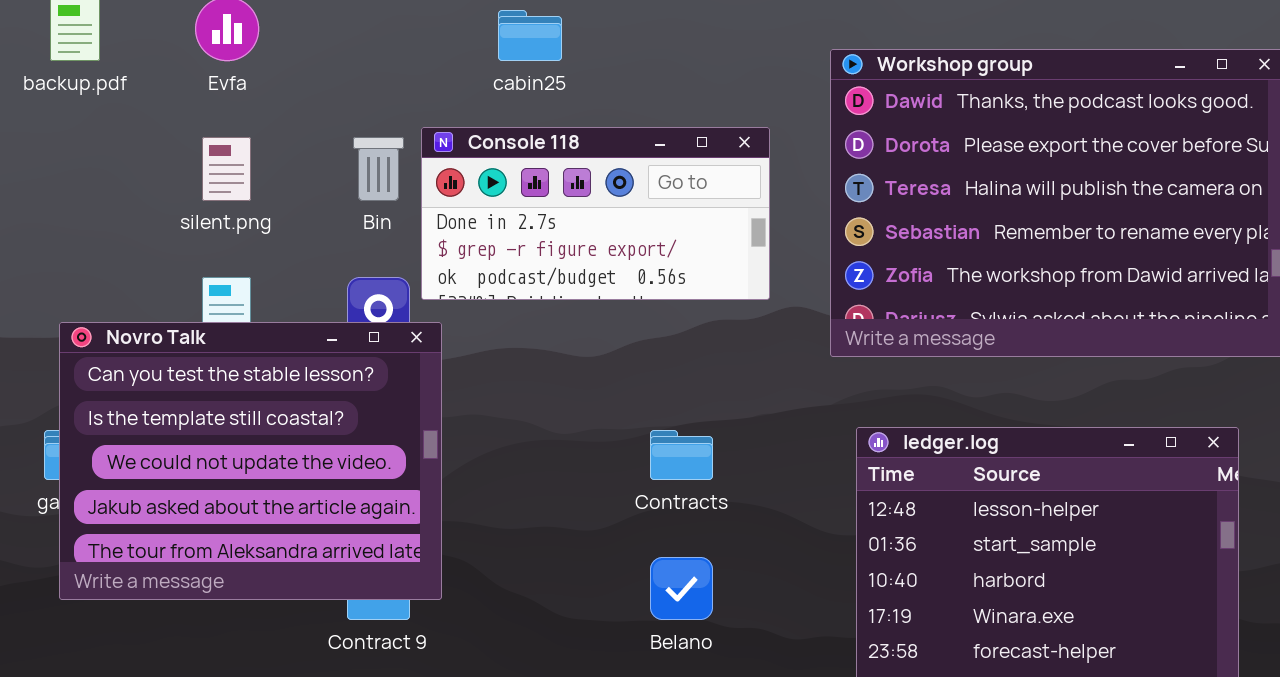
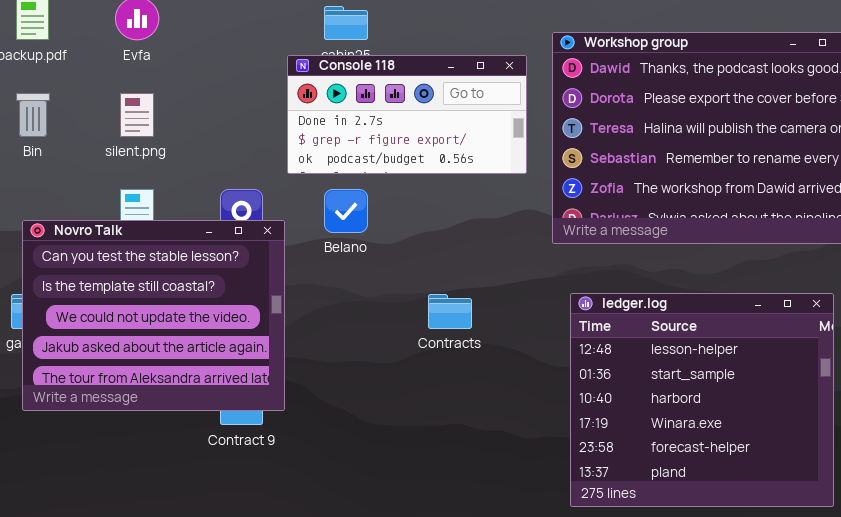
Console 118: [421,127,770,300] -> [287,55,527,174], moved
Bin: [353,137,404,201] -> [16,93,50,137], moved
Belano: [650,557,713,620] -> [324,189,368,233], moved

